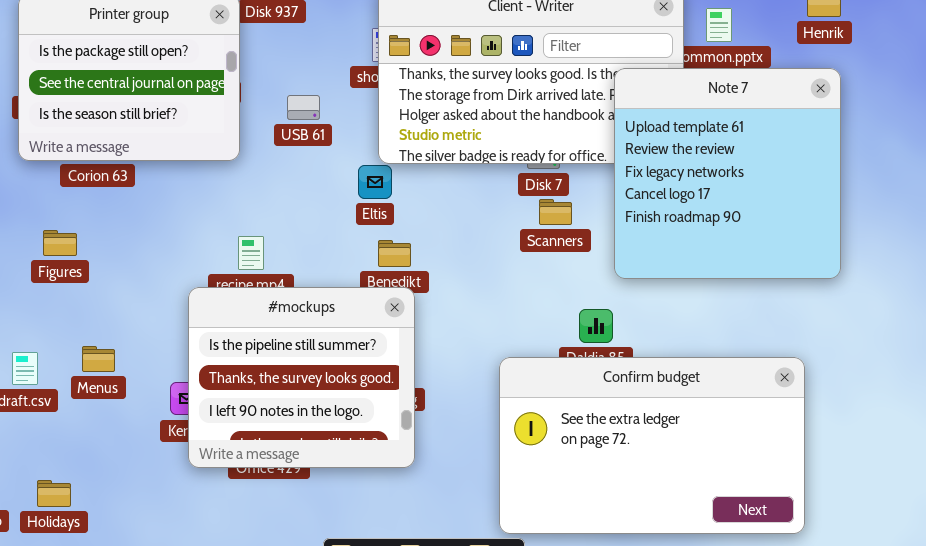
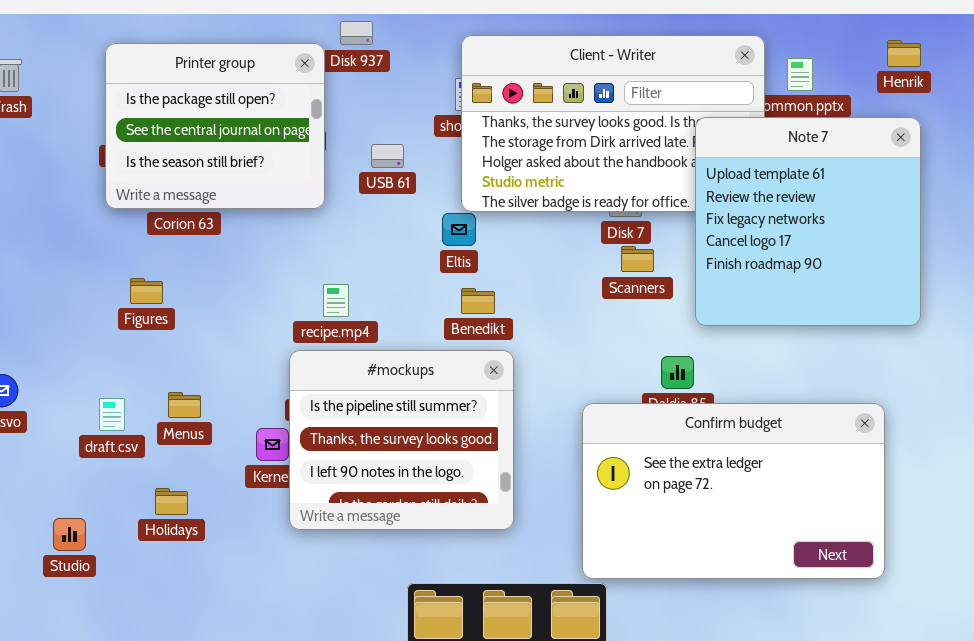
#mockups: [188,287,415,468] -> [289,350,514,530], moved
Holidays: [37,480,71,507] -> [155,488,188,515], moved

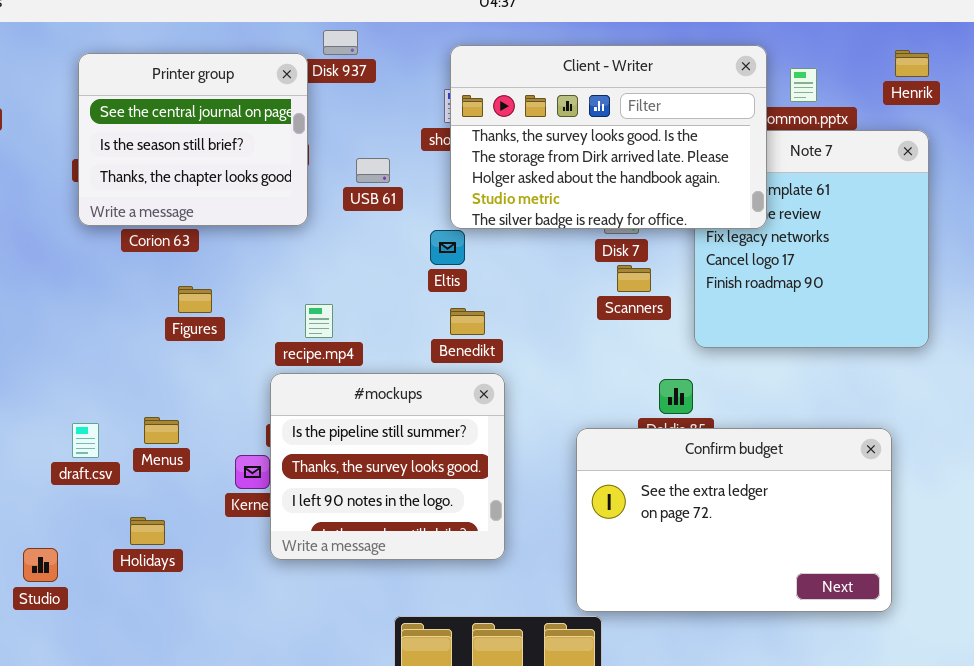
Client - Writer: [461,35,765,212] -> [450,45,767,229], raised
Printer group: [105,43,325,209] -> [78,53,308,226], scrolled down 1 row
Figures: [130,278,163,304] -> [178,286,212,313], moved

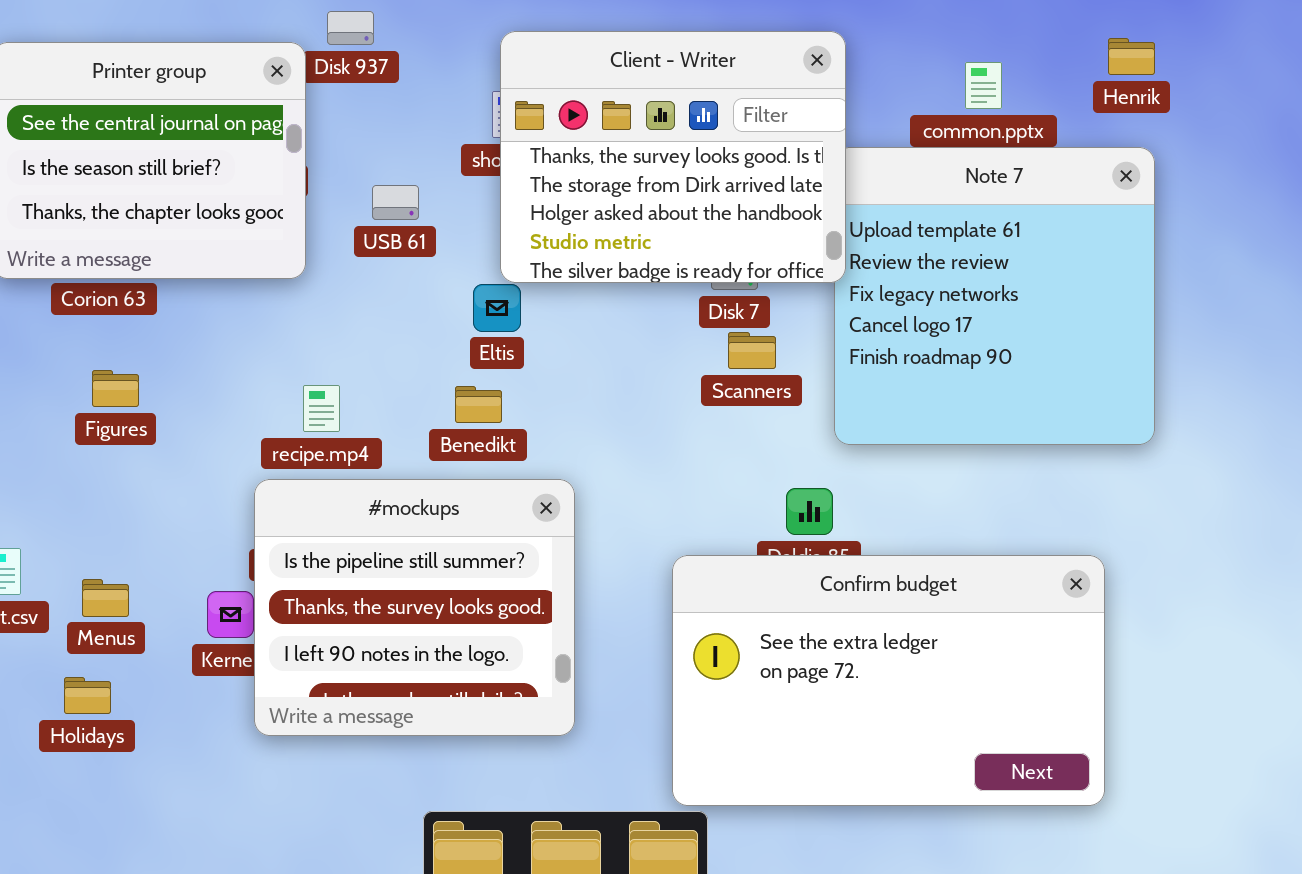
Client - Writer: [450,45,767,229] -> [500,31,846,283], resized
Figures: [178,286,212,313] -> [92,370,139,407], moved
Benedikt: [450,308,485,335] -> [455,386,502,423], moved
Menus: [144,417,179,444] -> [82,579,129,617], moved

